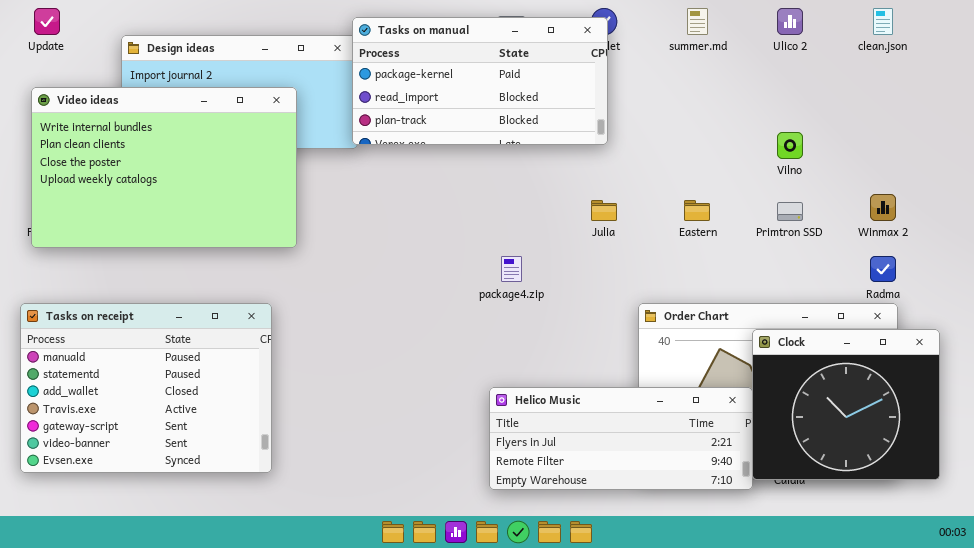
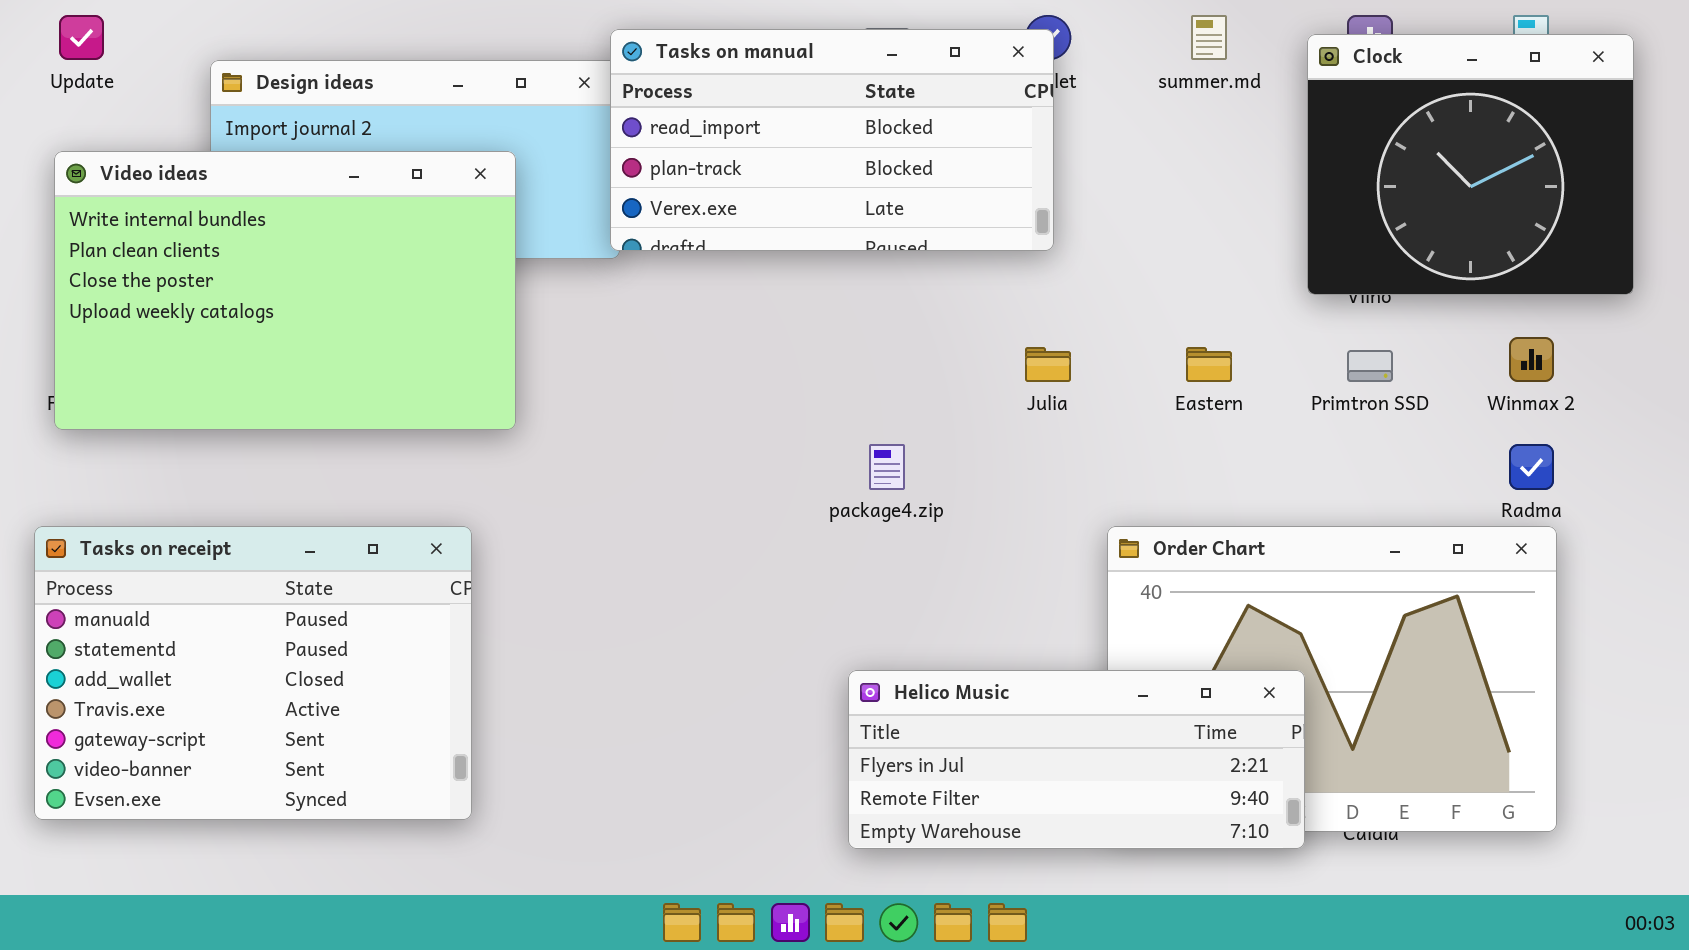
Tasks on manual: [352,17,608,145] -> [610,29,1054,251], scrolled down 1 row
Clock: [752,329,940,480] -> [1307,34,1634,295], moved

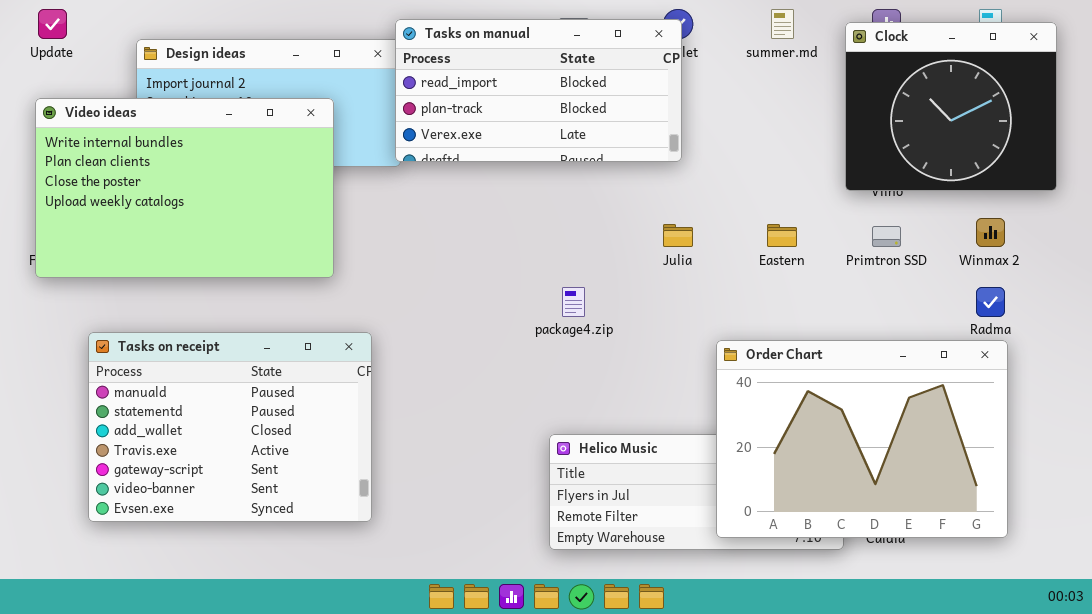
Tasks on receipt: [34,526,472,820] -> [88,332,372,522], moved
Order Chart: [1107,526,1557,832] -> [716,340,1008,538], raised

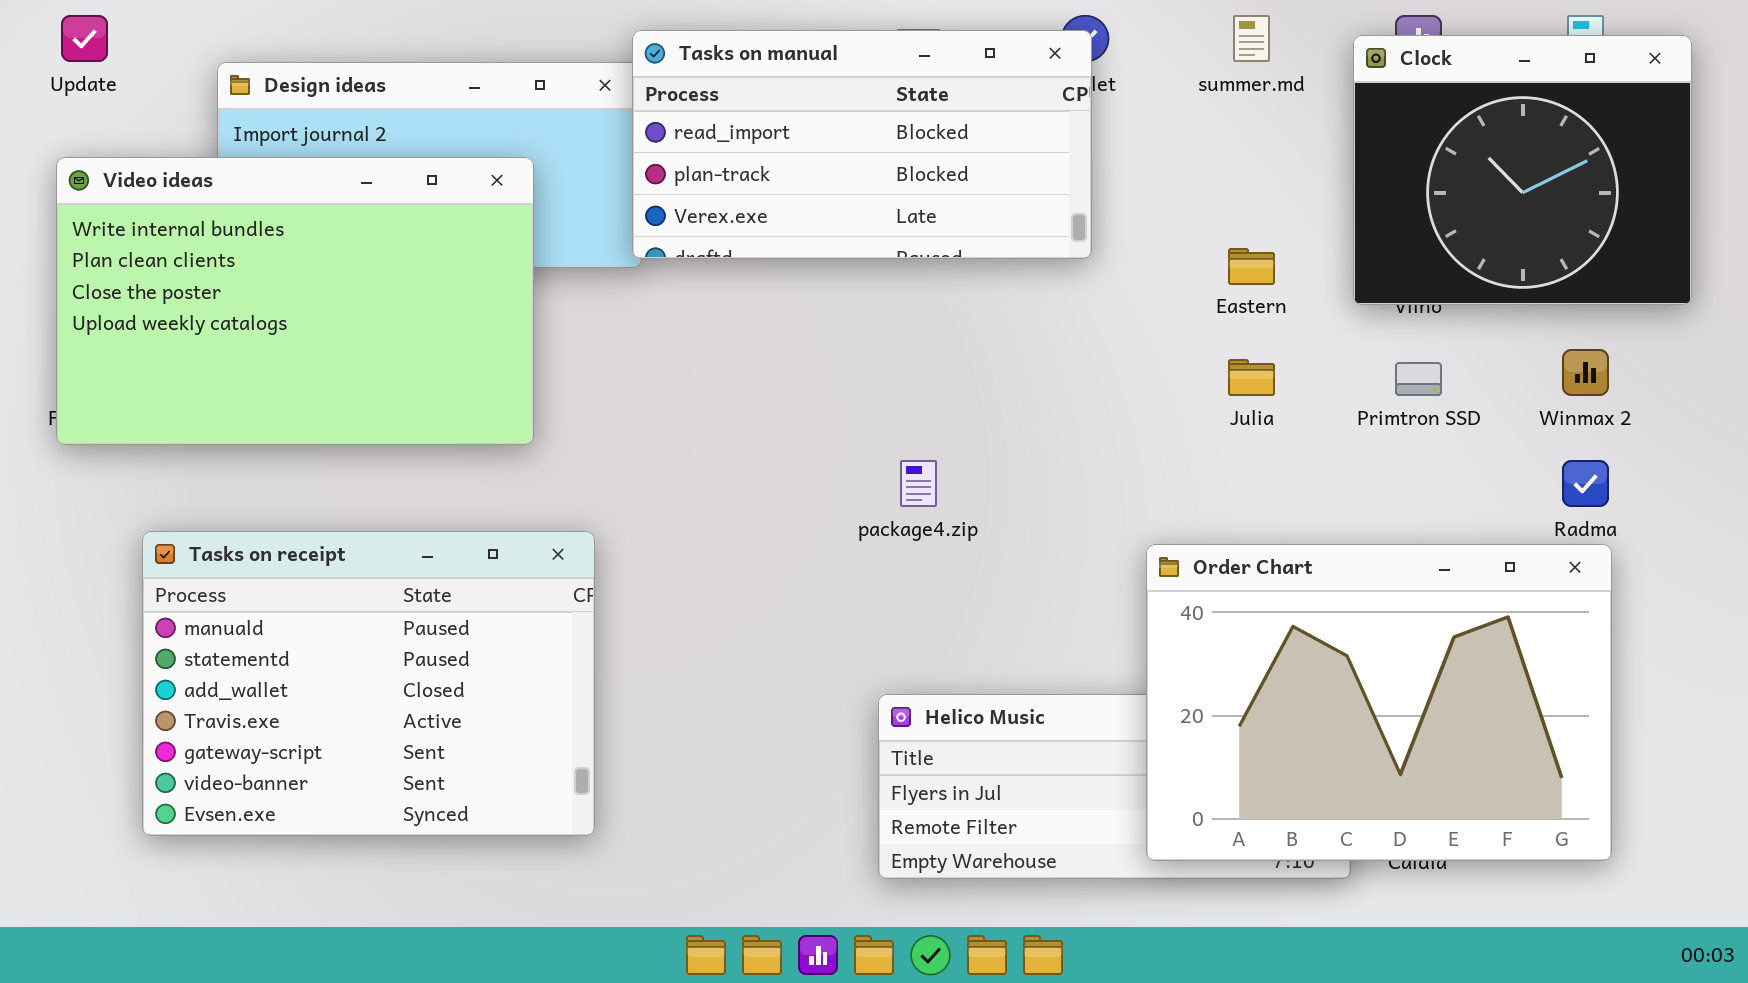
Julia: [663,224,693,247] -> [1228,359,1275,396], moved
Eastern: [767,224,797,247] -> [1228,248,1275,285], moved

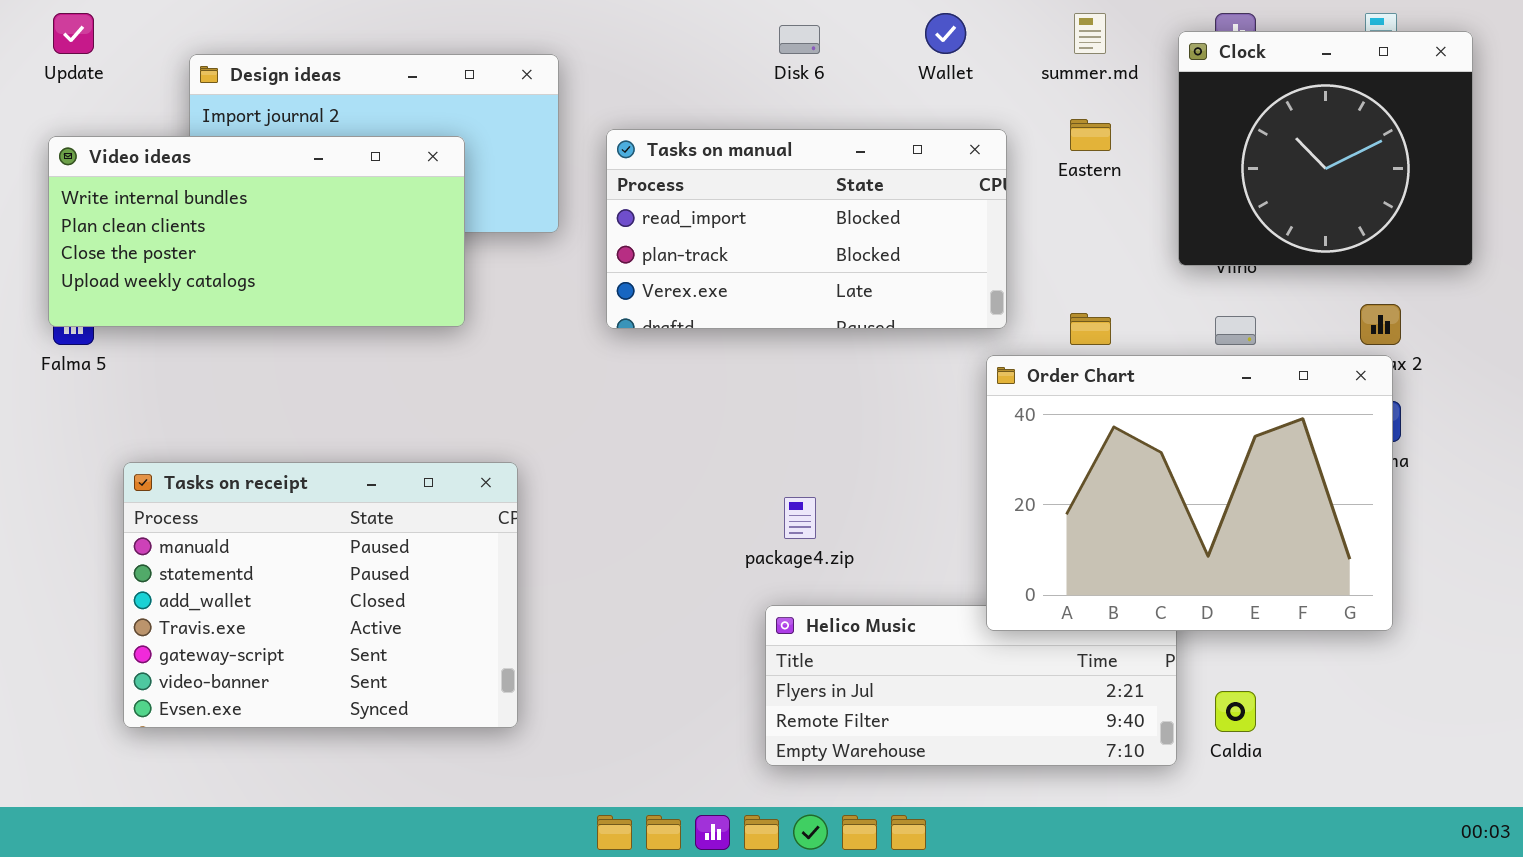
Tasks on manual: [632,30,1092,259] -> [606,129,1007,329], moved
Video ideas: [56,157,534,445] -> [48,136,465,327], resized
Eastern: [1228,248,1275,285] -> [1070,119,1111,151], moved
package4.zip: [900,460,937,507] -> [784,497,816,539], moved
Order Chart: [1146,544,1612,861] -> [986,355,1393,631], moved

